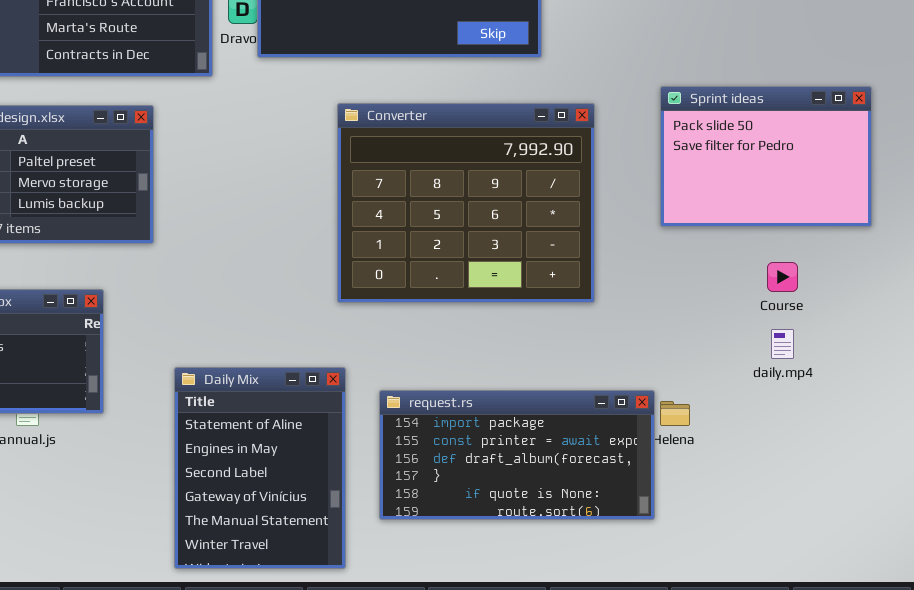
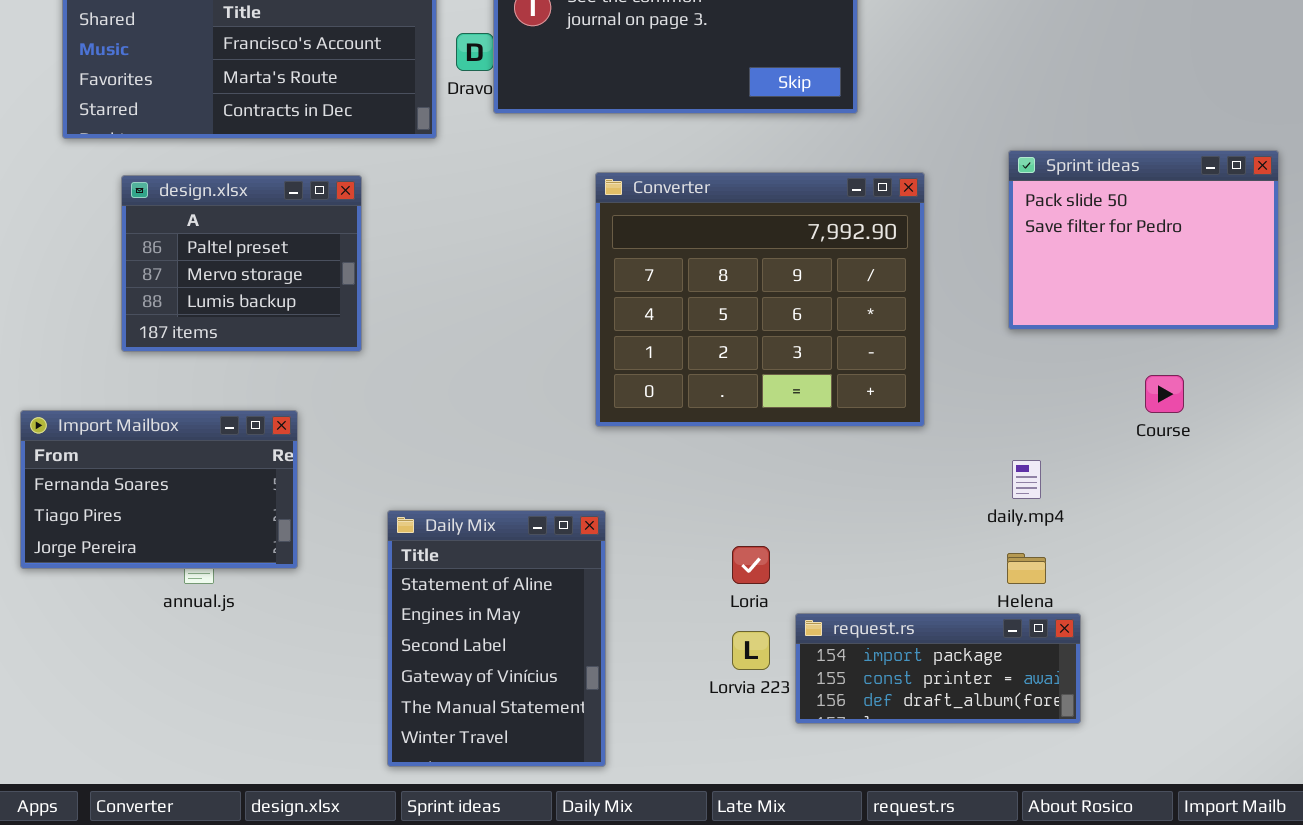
daily.mp4: [771,329,794,359] -> [1012,460,1041,499], moved
request.rs: [379,390,655,520] -> [795,613,1081,724], moved, resized

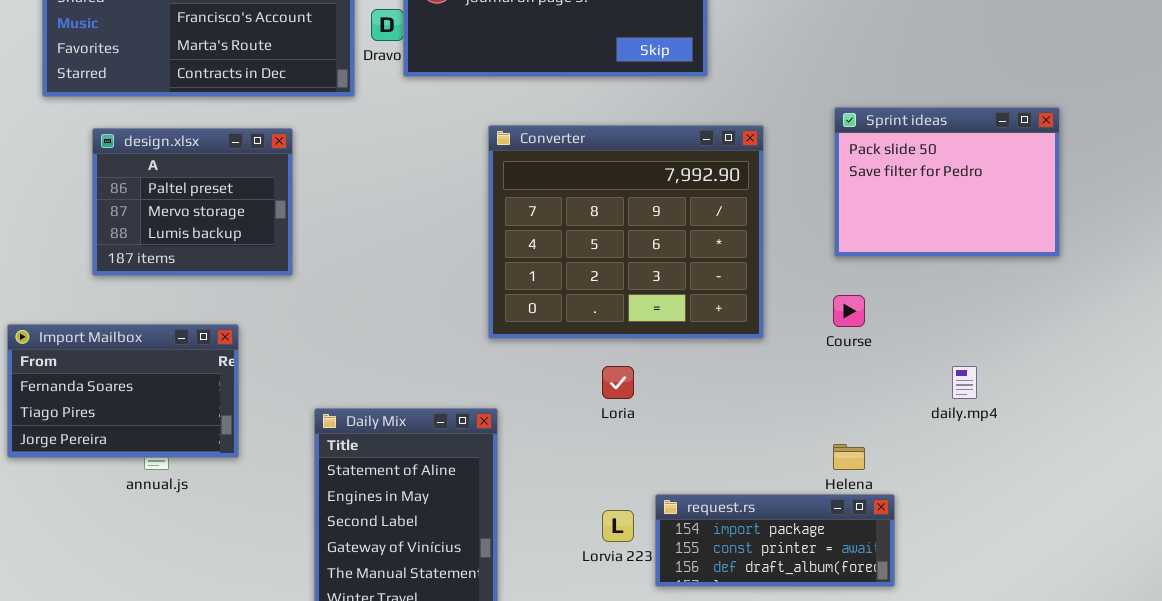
Course: [1145,375,1184,413] -> [833,295,865,327], moved
daily.mp4: [1012,460,1041,499] -> [952,366,977,399], moved
Loria: [732,546,770,584] -> [602,366,634,399], moved

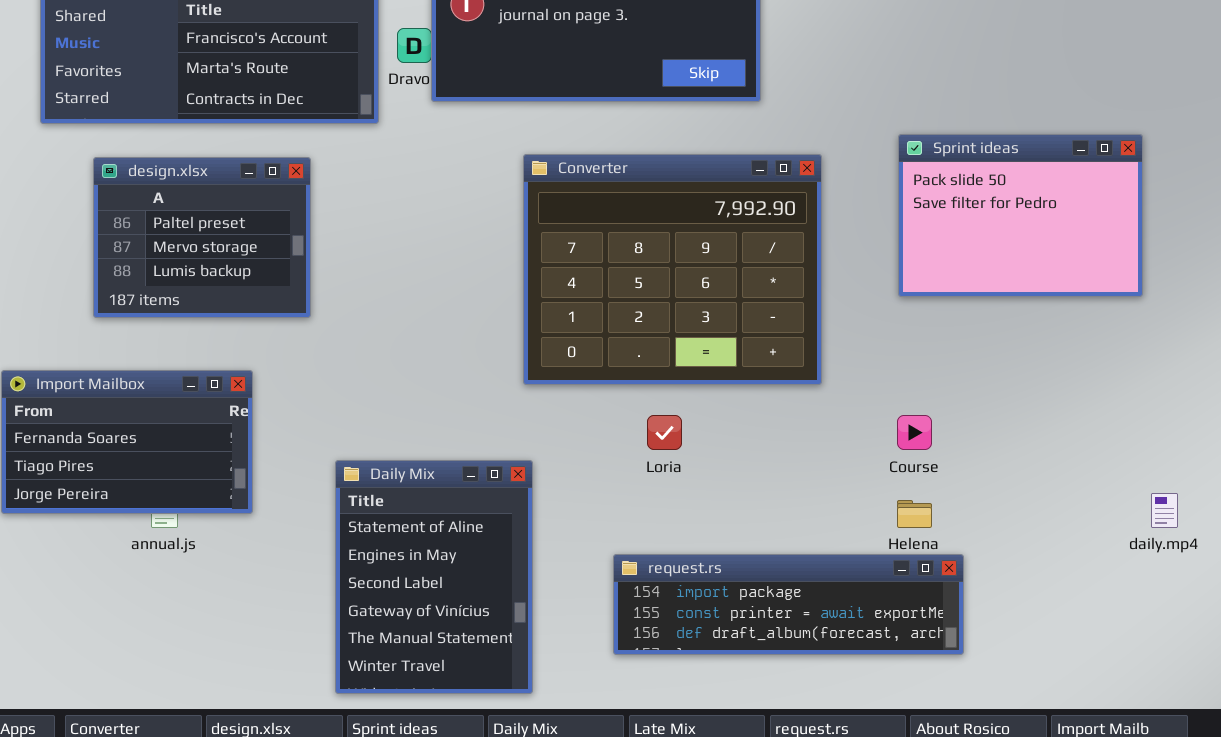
Course: [833,295,865,327] -> [897,415,932,450], moved
daily.mp4: [952,366,977,399] -> [1151,493,1178,528], moved
request.rs: [655,494,895,587] -> [613,554,964,655], resized

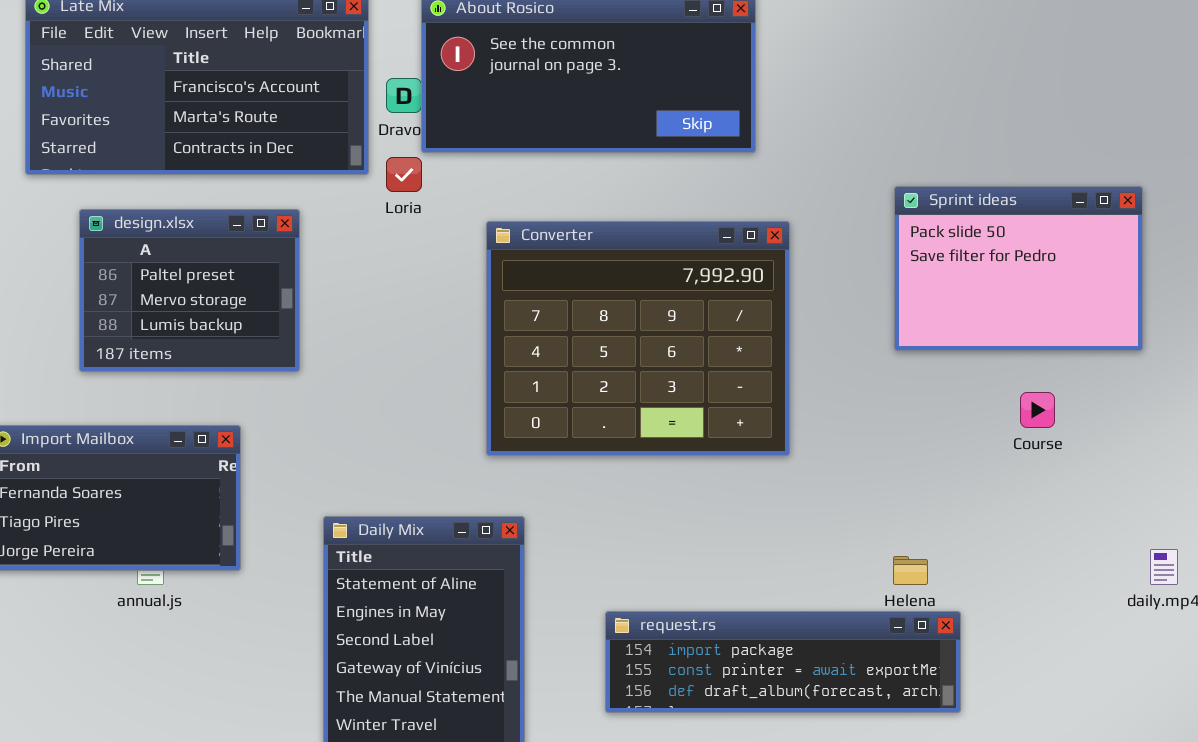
Converter: [523,154,822,385] -> [486,221,790,456], moved
Loria: [647,415,682,450] -> [386,157,422,192], moved
Course: [897,415,932,450] -> [1020,392,1055,428], moved

